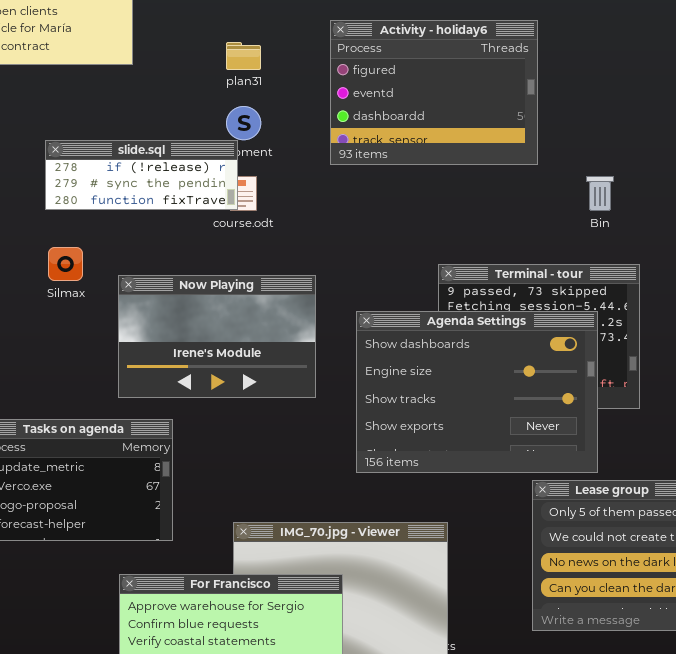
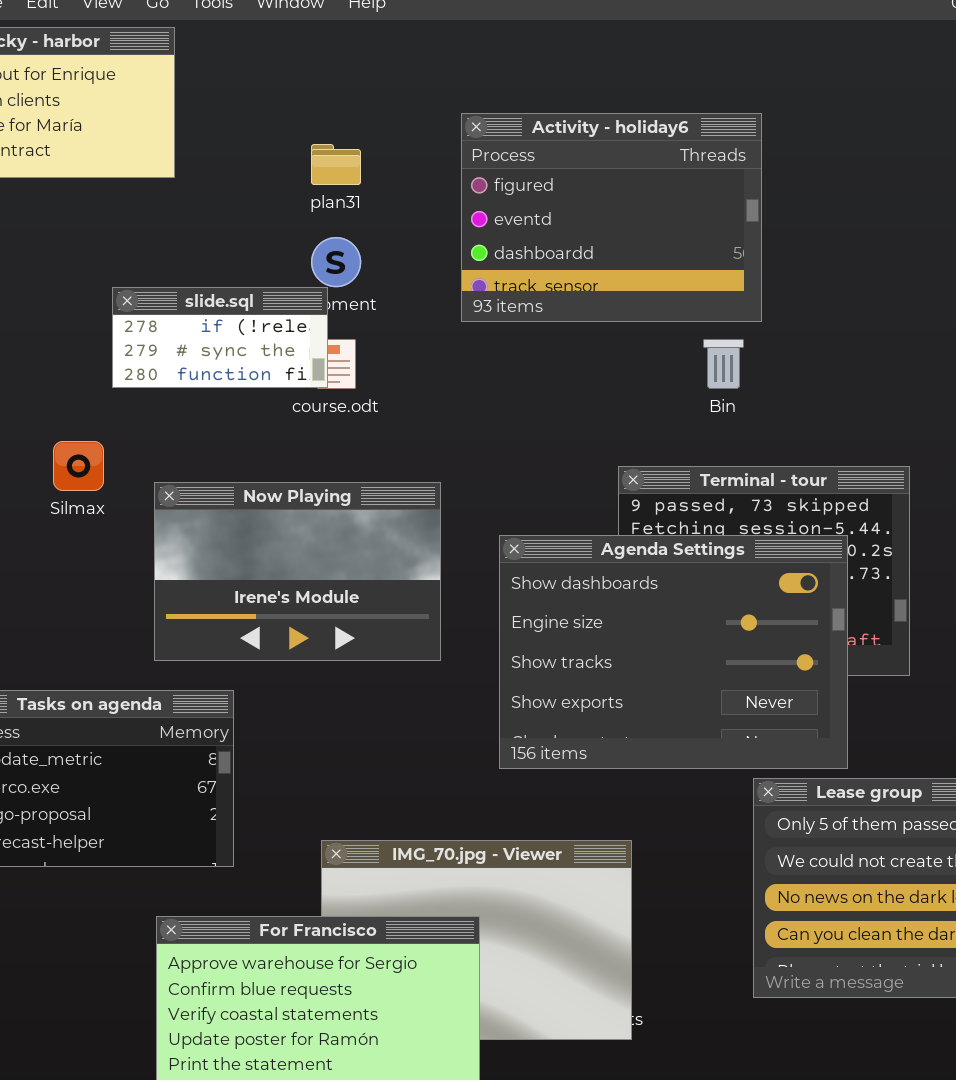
slide.sql: [45,140,238,210] -> [112,287,328,388], resized
Bin: [586,176,614,211] -> [703,339,744,389], moved

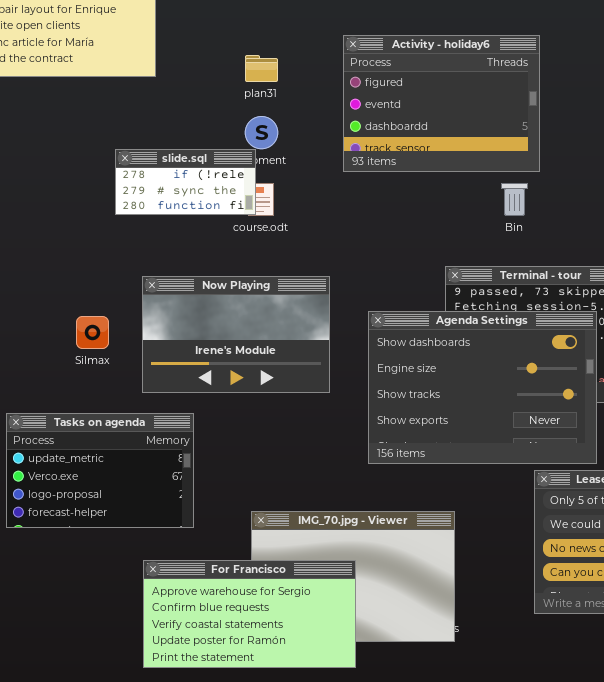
Silmax: [53,441,104,491] -> [76,316,109,349], moved

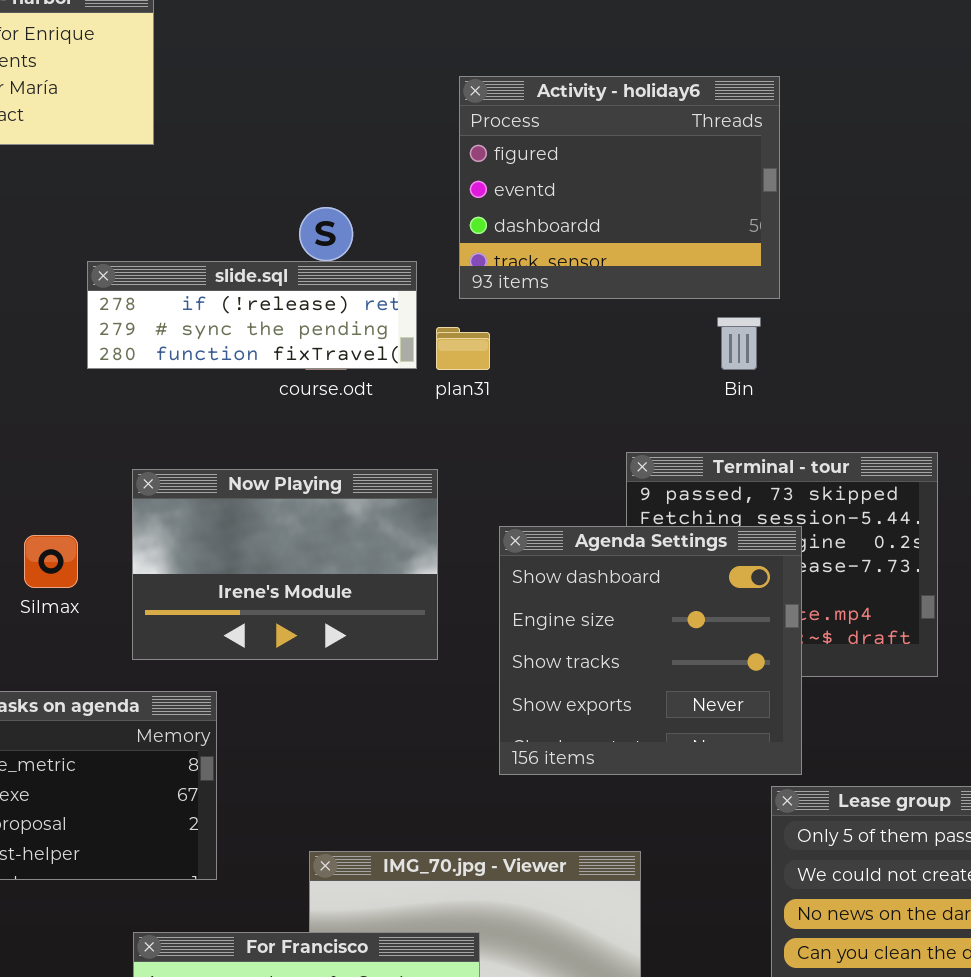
plan31: [245,55,278,82] -> [436,327,490,370], moved
slide.sql: [115,149,256,215] -> [87,261,417,369], resized
Agenda Settings: [368,311,597,464] -> [499,526,802,775], resized

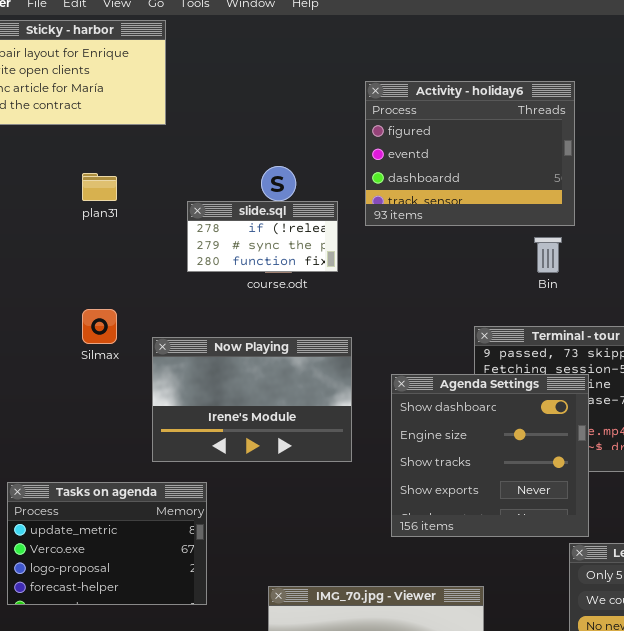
slide.sql: [87,261,417,369] -> [187,201,338,272], resized
plan31: [436,327,490,370] -> [82,173,117,201], moved
Silmax: [24,535,78,588] -> [82,309,117,344], moved

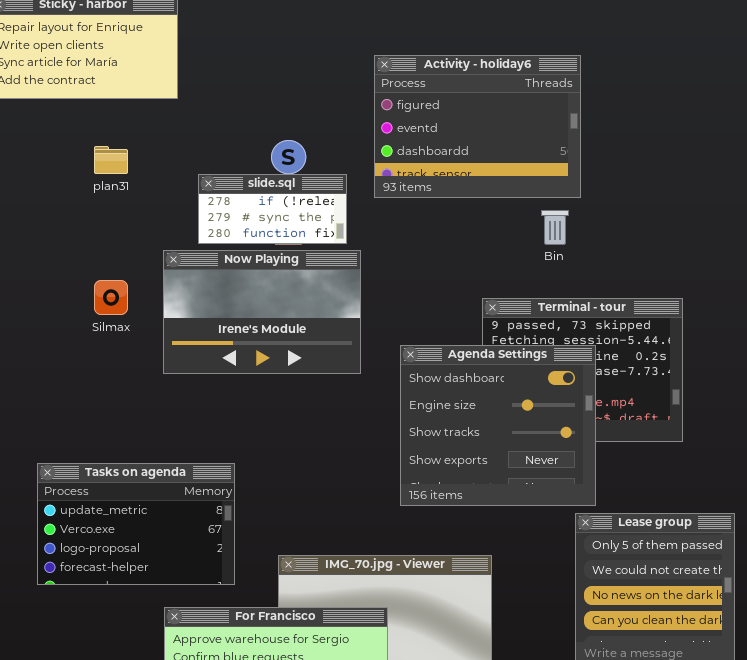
Now Playing: [152,337,352,462] -> [163,250,361,374], moved
Tasks on agenda: [7,482,207,605] -> [37,463,235,585], moved

